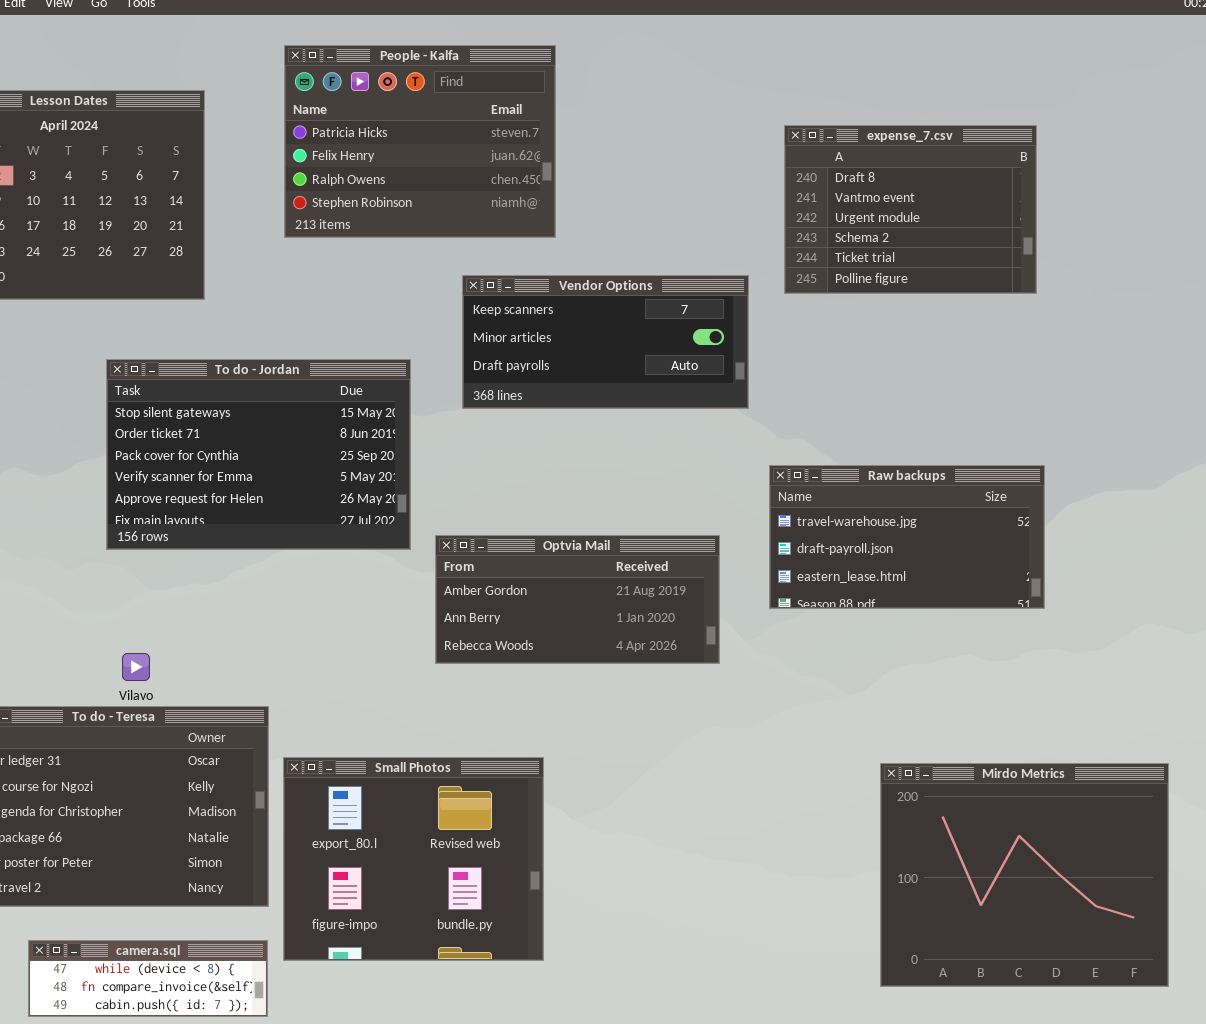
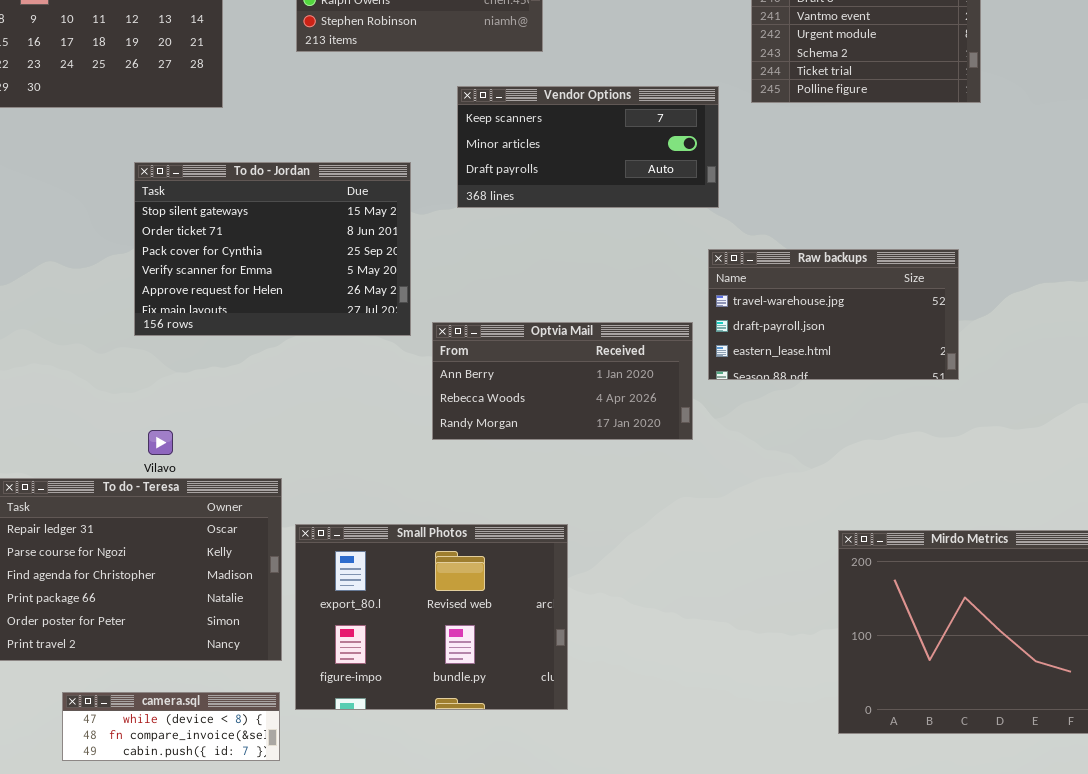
Raw backups: [769,465,1045,609] -> [708,249,959,380], moved
Optvia Mail: [435,535,720,664] -> [432,322,693,440], scrolled down 1 row
Small Photos: [283,757,544,961] -> [295,524,568,710], resized

